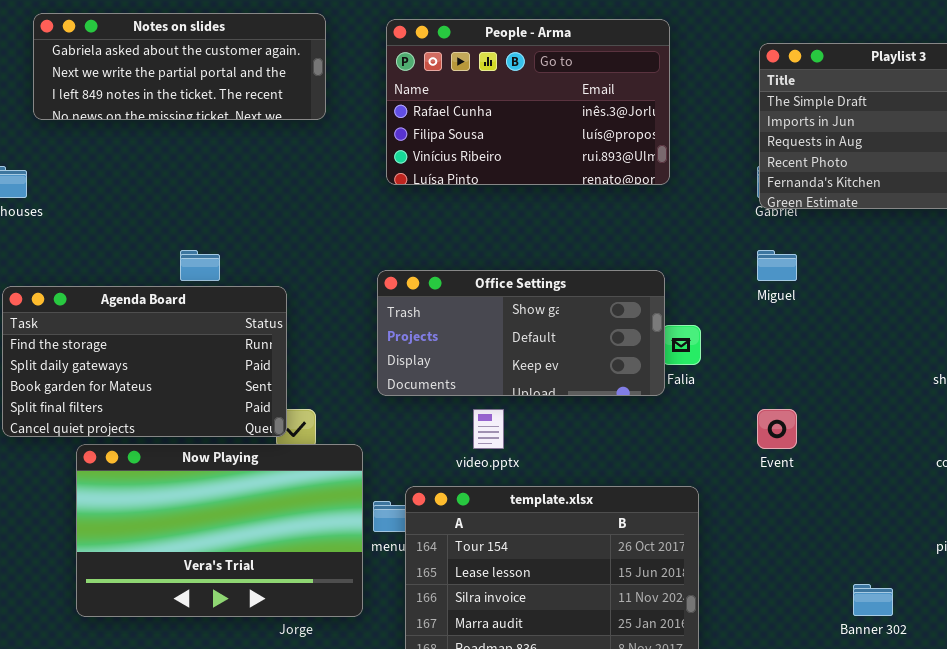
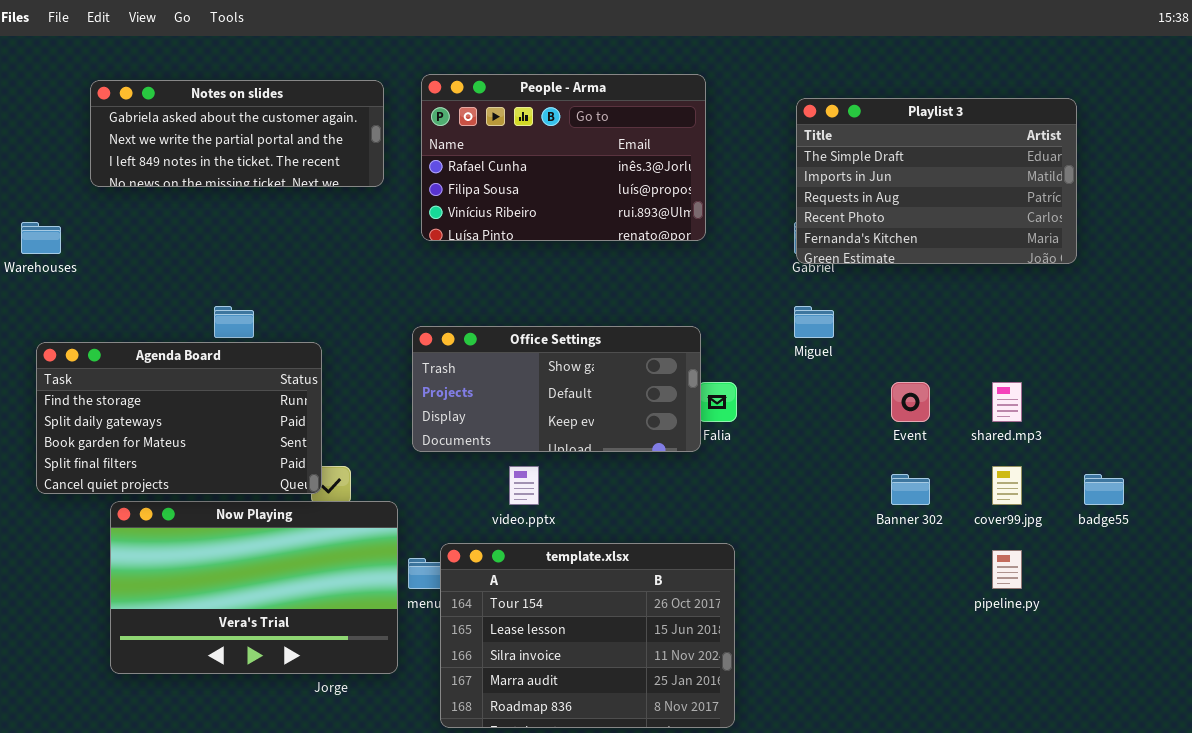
Notes on slides: [33,13,326,120] -> [90,80,384,187], moved
Event: [757,409,797,449] -> [891,382,930,422], moved
Banner 302: [853,584,893,616] -> [891,474,930,505], moved

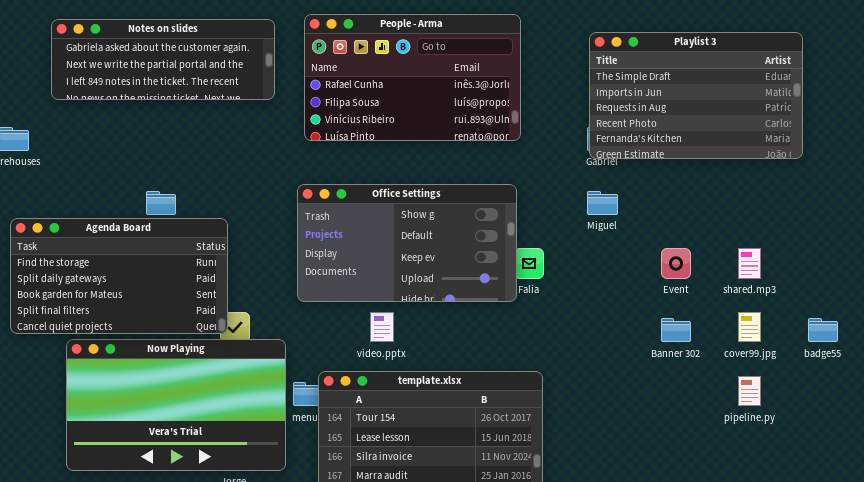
Office Settings: [412,326,701,452] -> [297,184,517,302], resized

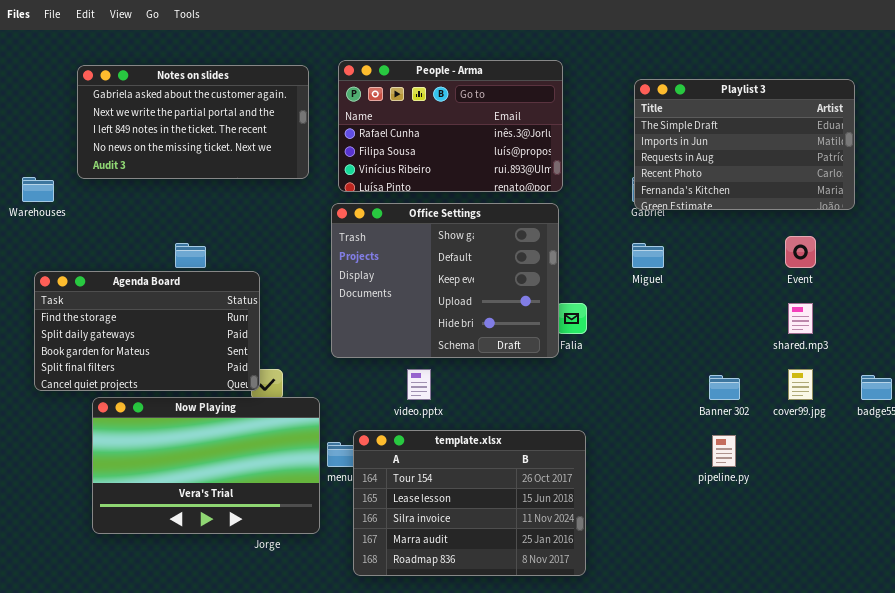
Notes on slides: [51,19,275,100] -> [77,65,309,179], resized
Office Settings: [297,184,517,302] -> [331,203,559,358], resized
Event: [661,248,691,279] -> [785,236,816,268], moved
pipeline.py: [738,376,761,406] -> [712,435,736,467], moved

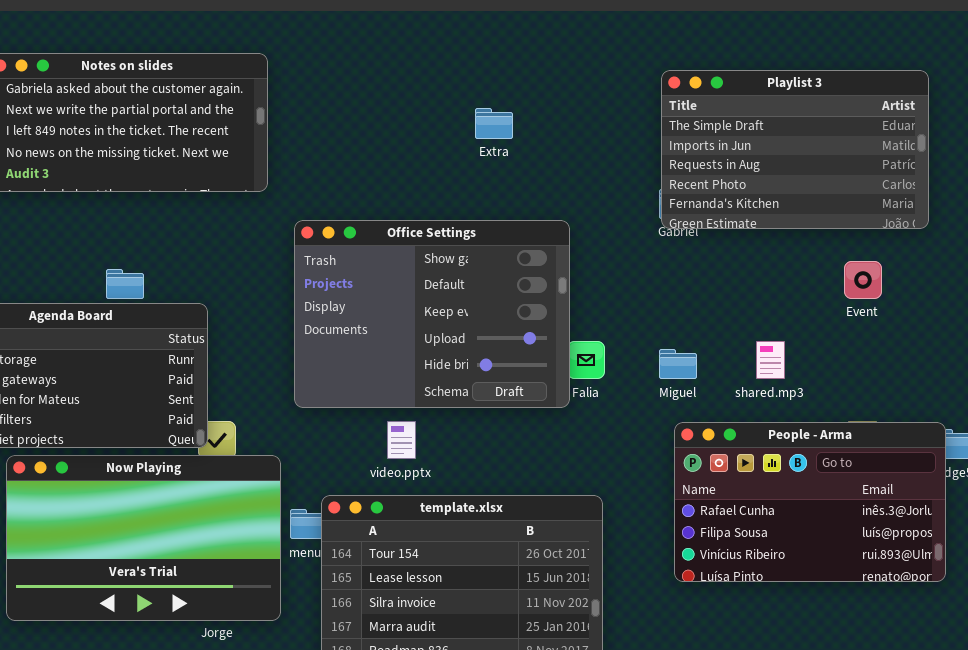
People - Arma: [338,60,563,192] -> [674,422,946,582], moved
Miguel: [632,243,664,268] -> [659,349,697,379], moved
shared.mp3: [788,303,813,334] -> [756,341,785,379], moved

